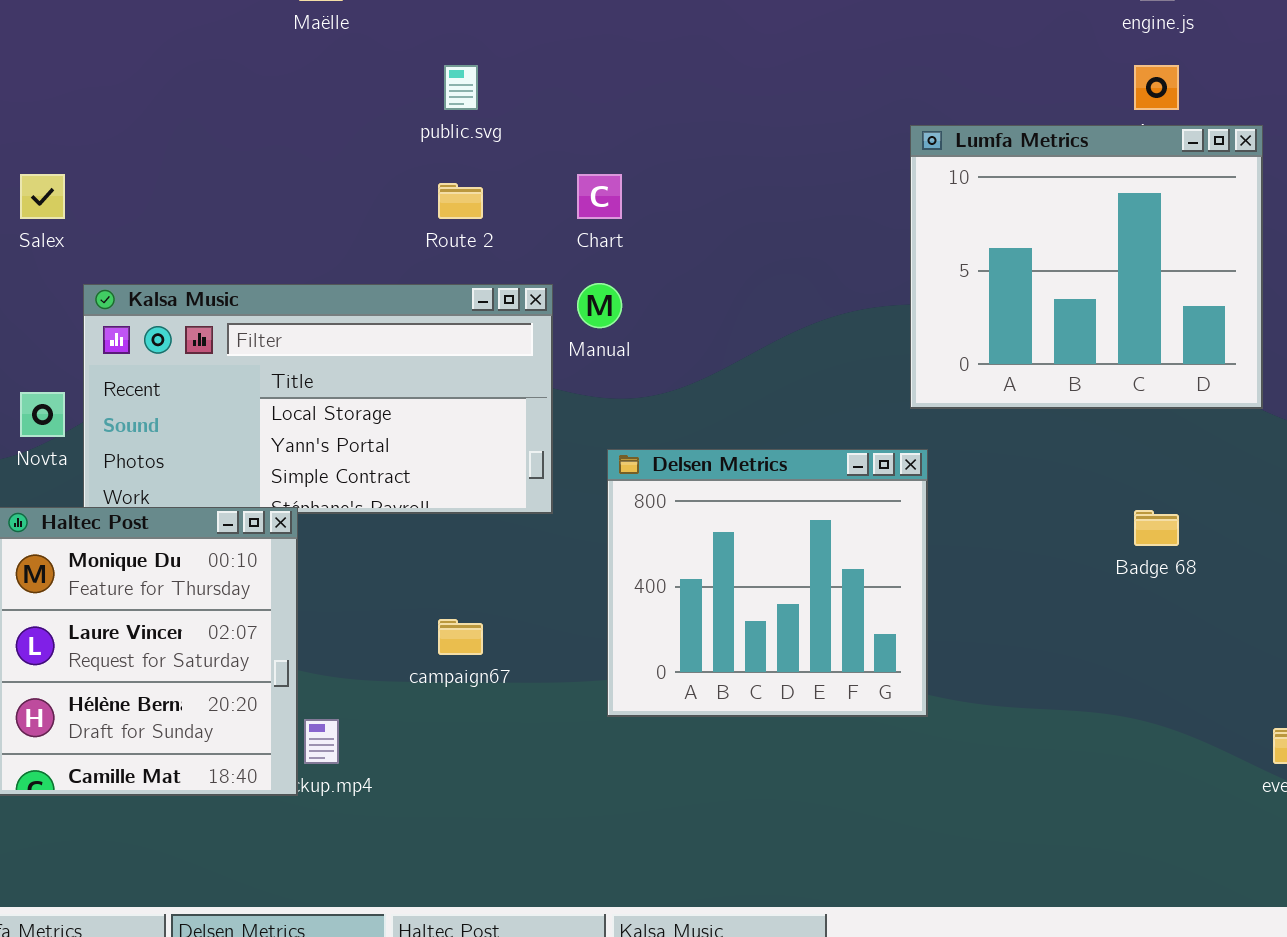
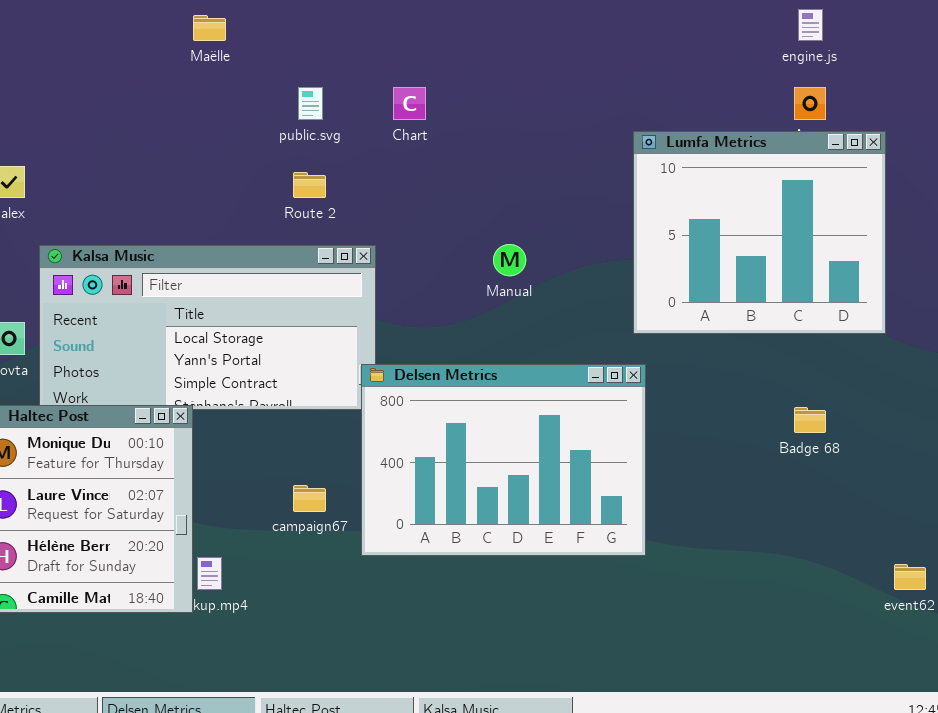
Chart: [577,174,622,219] -> [393,87,426,120], moved
Manual: [577,283,622,328] -> [493,244,526,276], moved
Delsen Metrics: [607,449,928,717] -> [361,364,646,556], resized

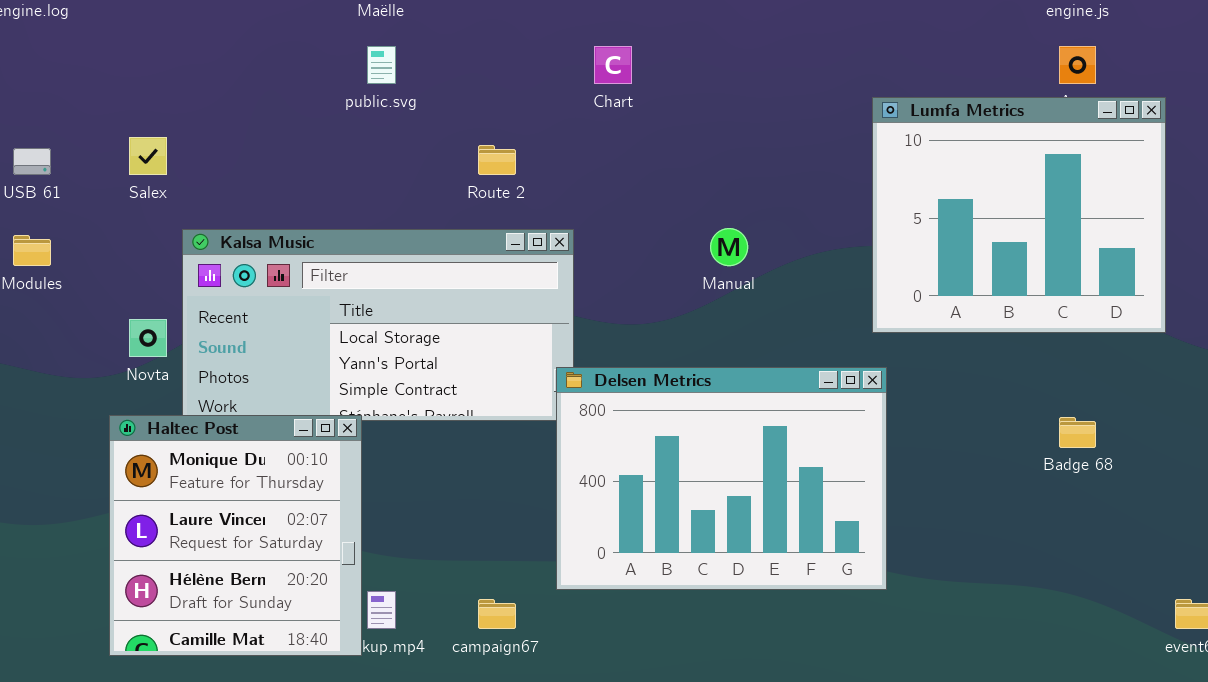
public.svg: [298,87,323,120] -> [367,46,396,84], moved
campaign67: [293,485,326,512] -> [478,599,516,629], moved

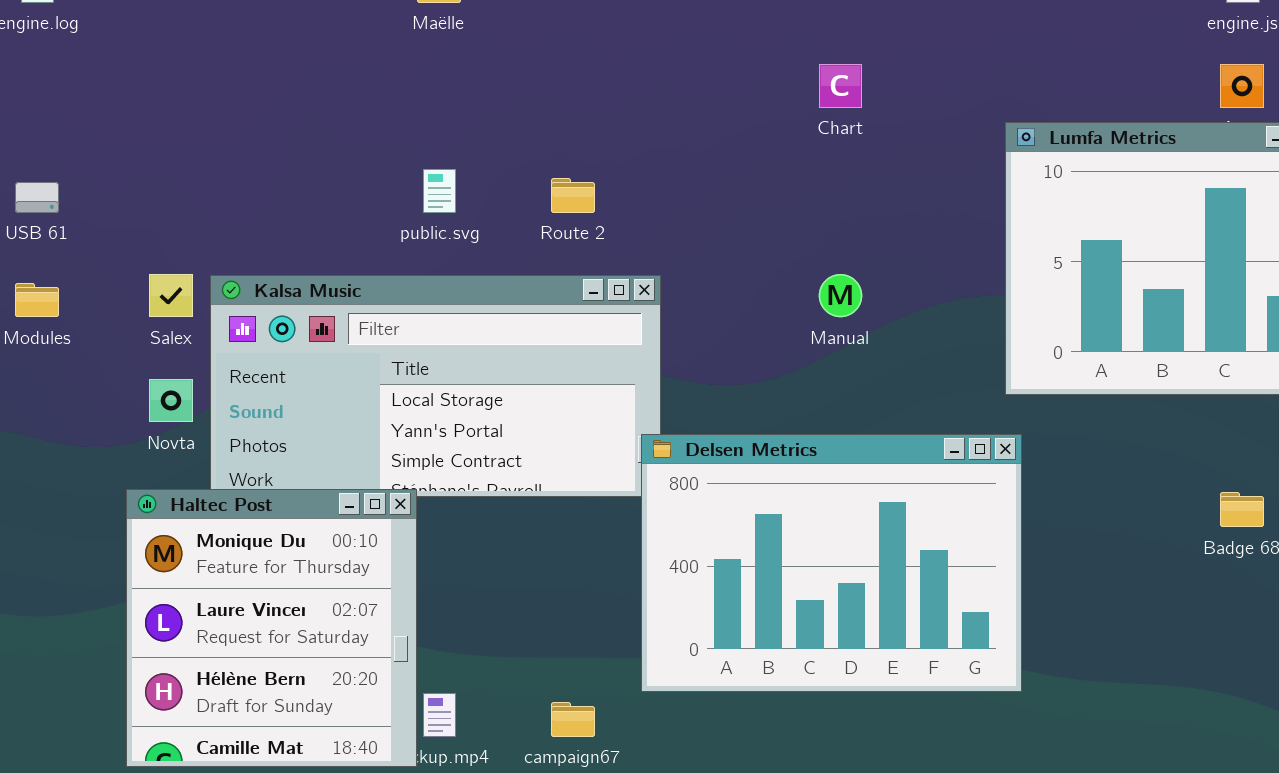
public.svg: [367,46,396,84] -> [423,169,456,213], moved
Chart: [594,46,632,84] -> [819,64,862,108], moved
Salex: [129,137,167,175] -> [149,274,193,317], moved

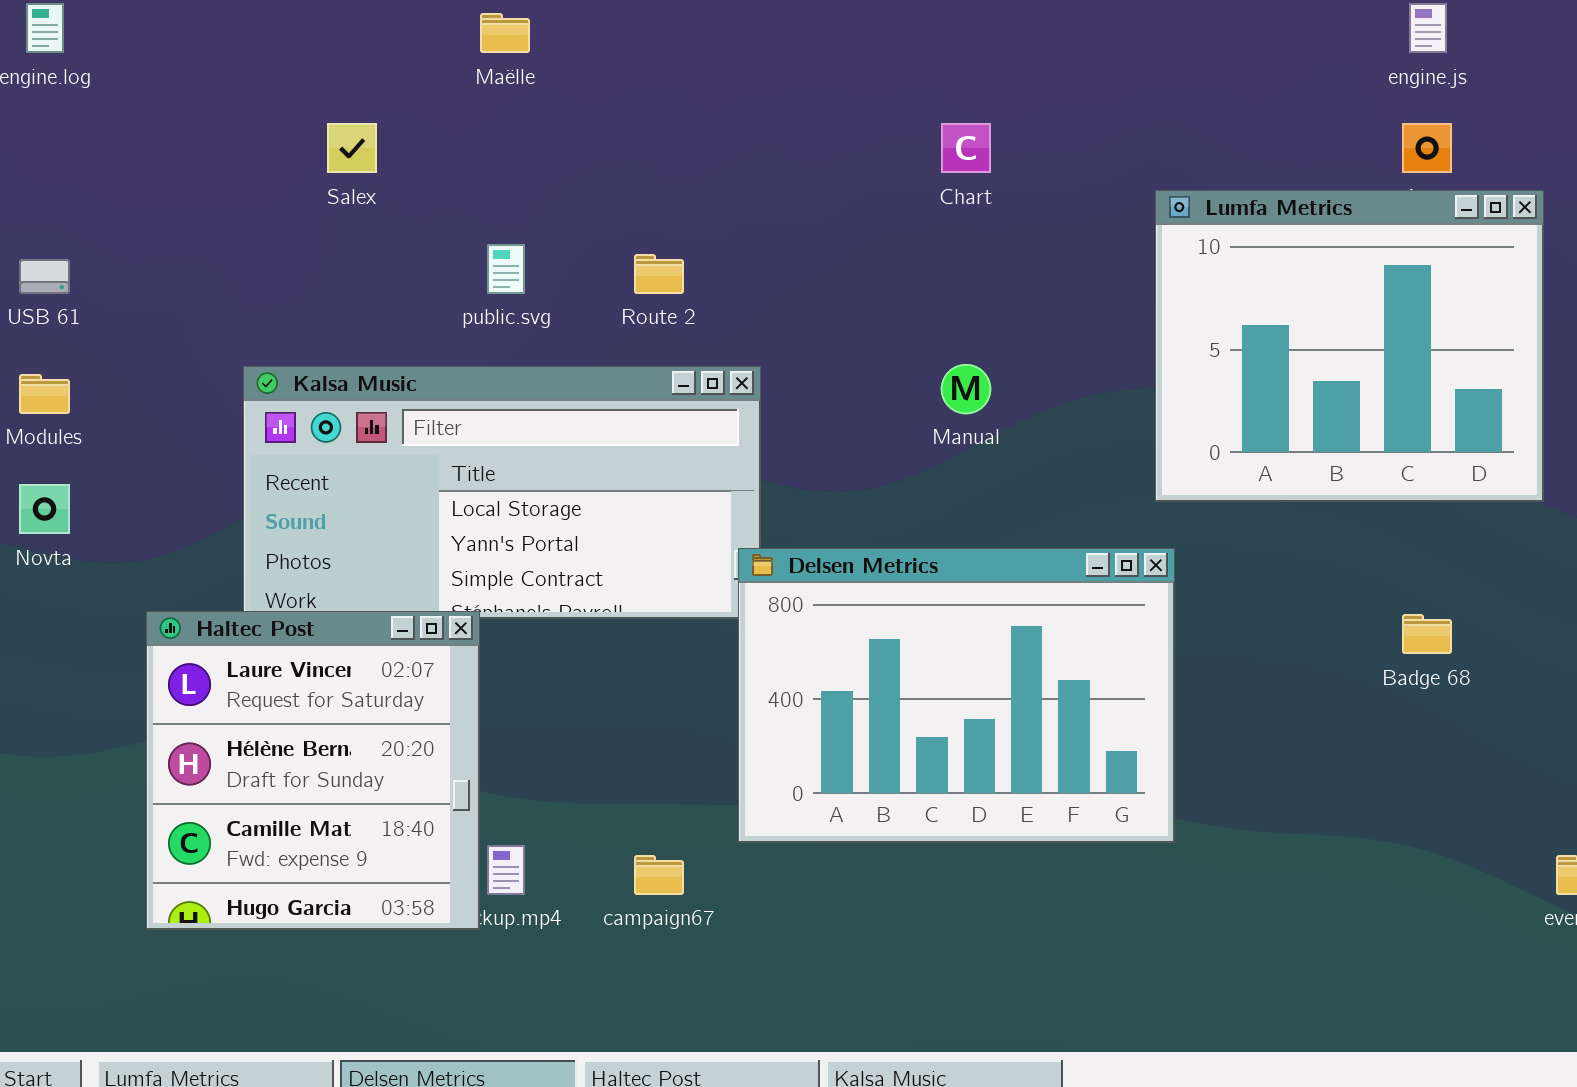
Salex: [149,274,193,317] -> [327,123,377,173], moved
Novta: [149,379,193,422] -> [19,484,70,534], moved
Haltec Post: [126,489,417,767] -> [146,611,480,930], scrolled down 1 row

